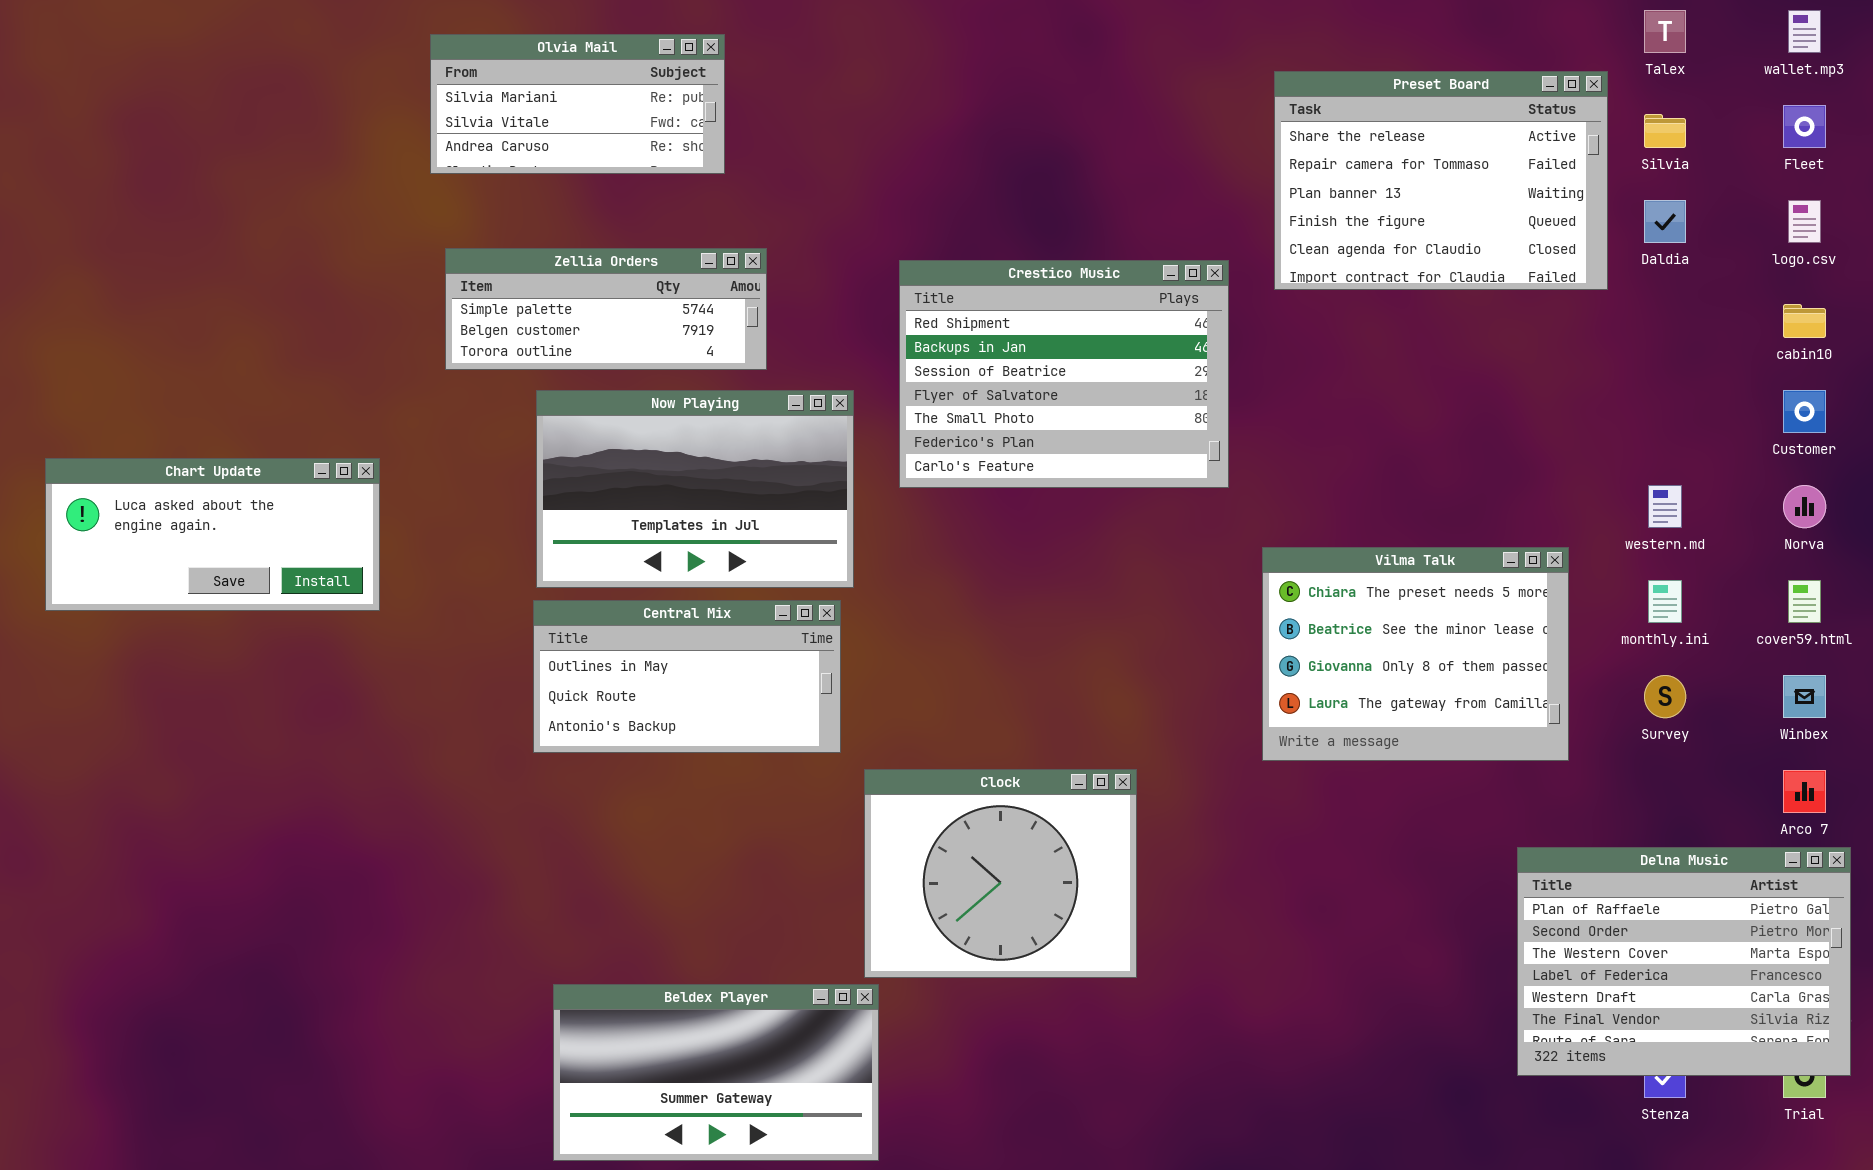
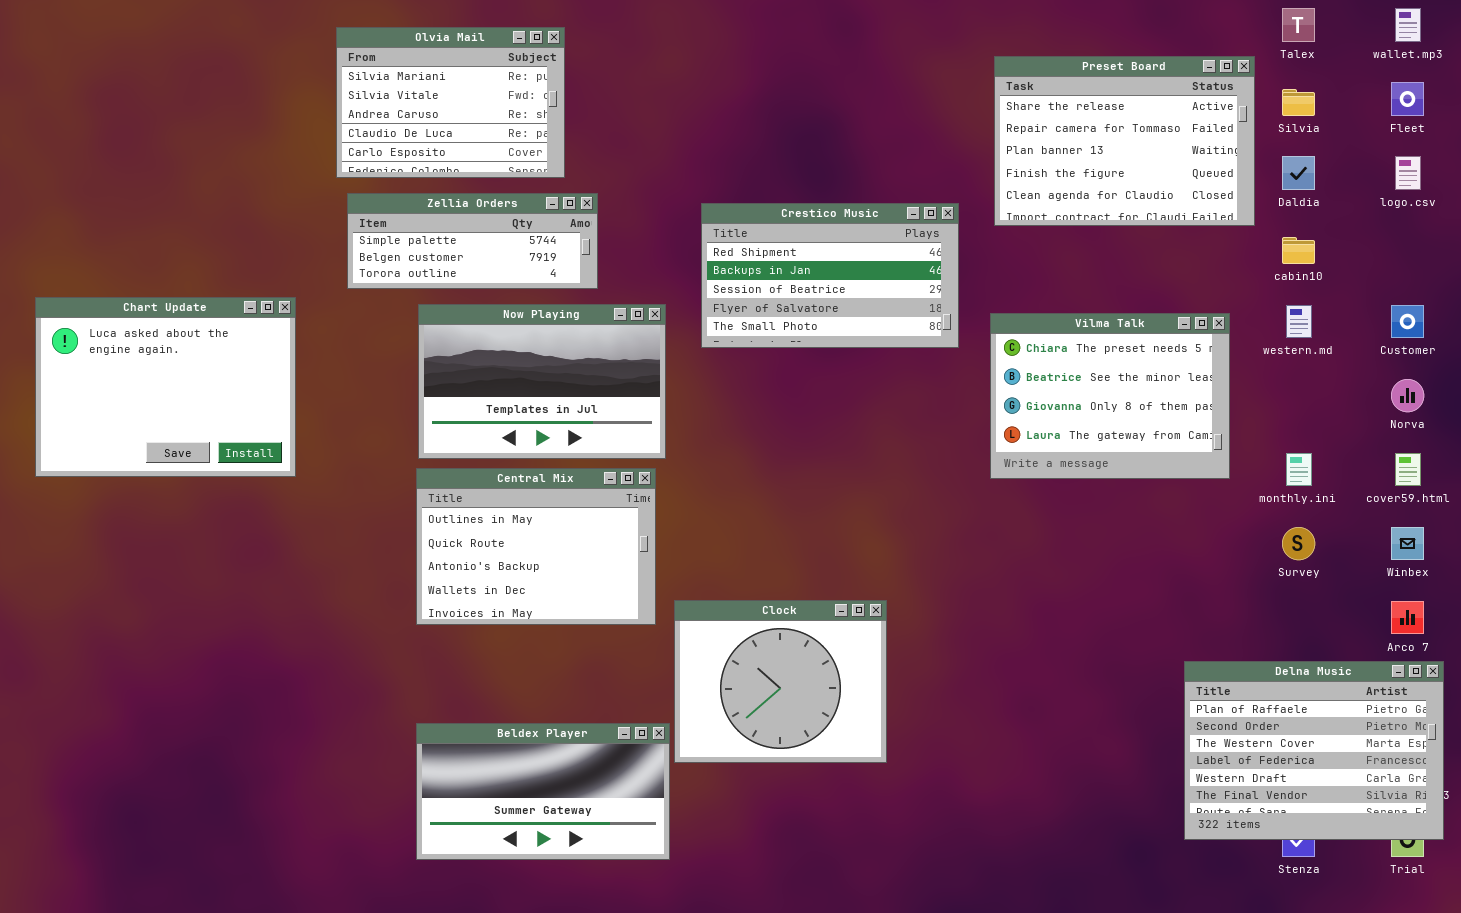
Olvia Mail: [430,34,725,174] -> [336,27,565,178], resized
Crestico Music: [899,260,1229,488] -> [701,203,959,348], resized
cabin10: [1783,304,1826,338] -> [1282,237,1315,264], moved
Chart Update: [45,458,380,611] -> [35,297,296,477], resized
western.md: [1648,485,1682,528] -> [1286,305,1312,338], moved
Vilma Talk: [1262,547,1569,761] -> [990,313,1230,479], moved
Central Mix: [533,600,841,753] -> [416,468,656,625], resized
Beldex Player: [553,984,879,1161] -> [416,723,670,860], moved

